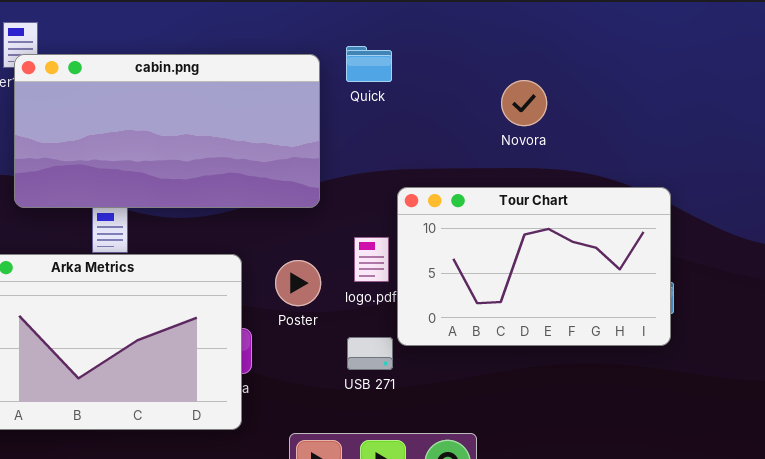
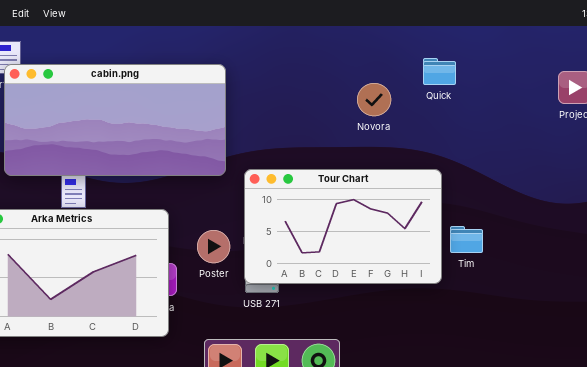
Quick: [346,46,392,82] -> [423,58,456,85], moved
Tour Chart: [397,187,671,346] -> [244,169,442,284], moved
Poster: [275,260,321,306] -> [197,230,230,263], moved

